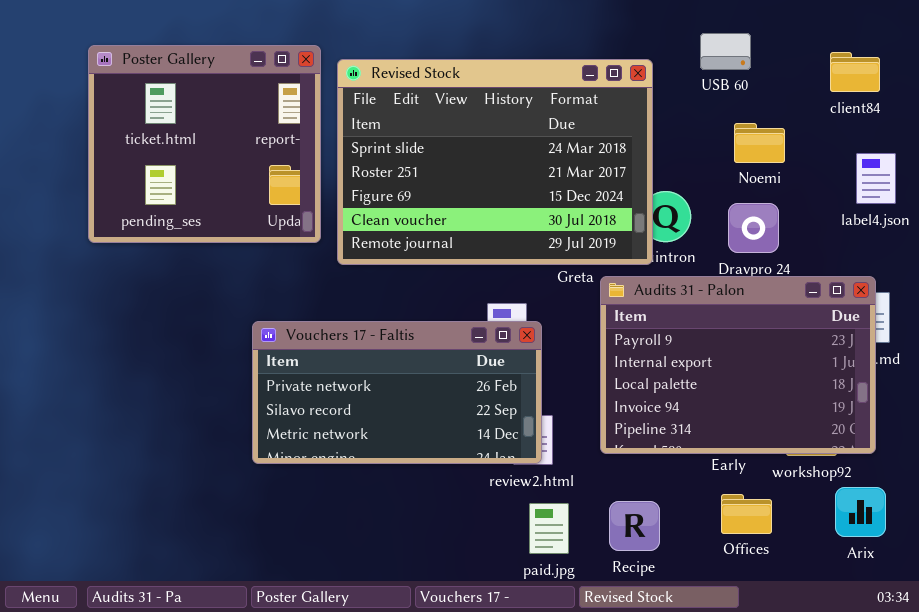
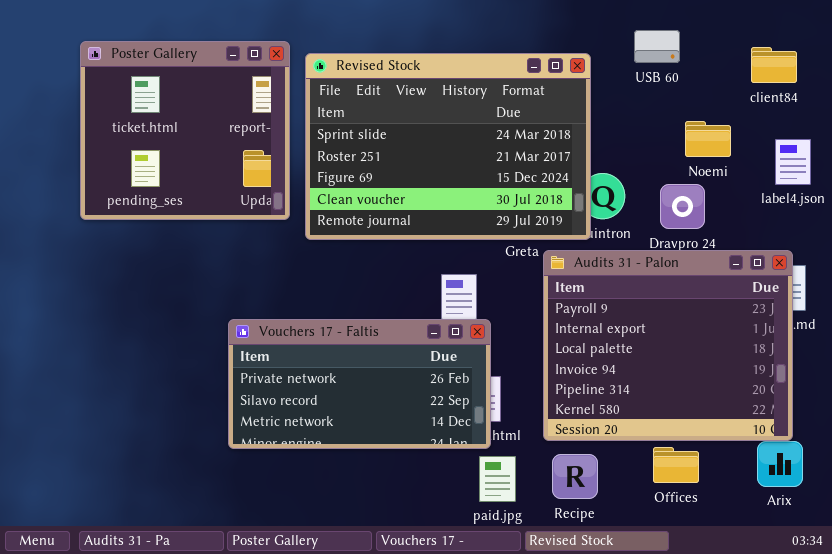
Noemi: [734,123,785,163] -> [685,121,731,157], moved
Audits 31 - Palon: [600,276,876,454] -> [543,250,793,441], resized
Vouchers 17 - Faltis: [252,321,542,464] -> [228,319,491,449], moved

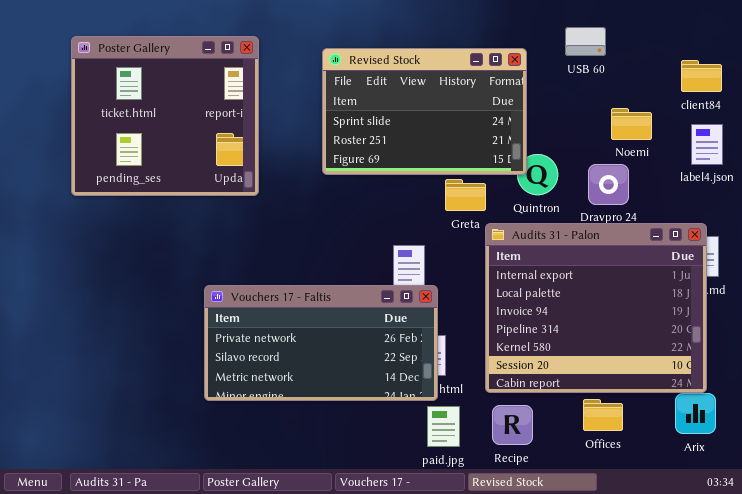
client84: [751,47,797,83] -> [681,60,722,92], moved
Revised Stock: [305,53,591,240] -> [322,48,527,175], resized
Audits 31 - Palon: [543,250,793,441] -> [485,223,707,393], scrolled down 1 row

